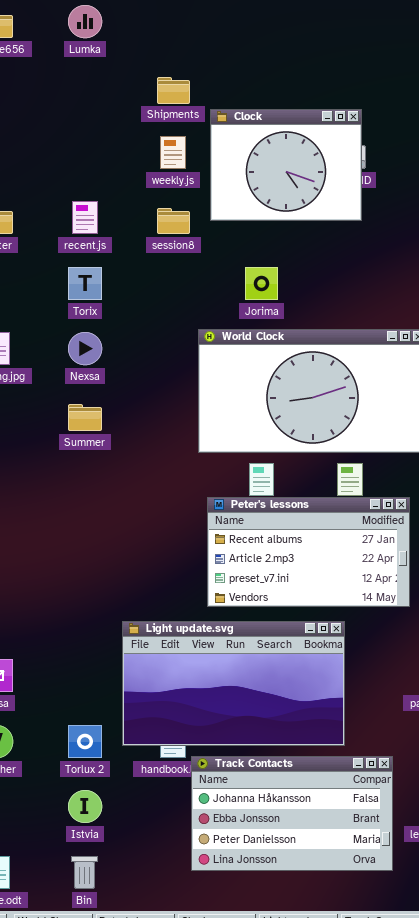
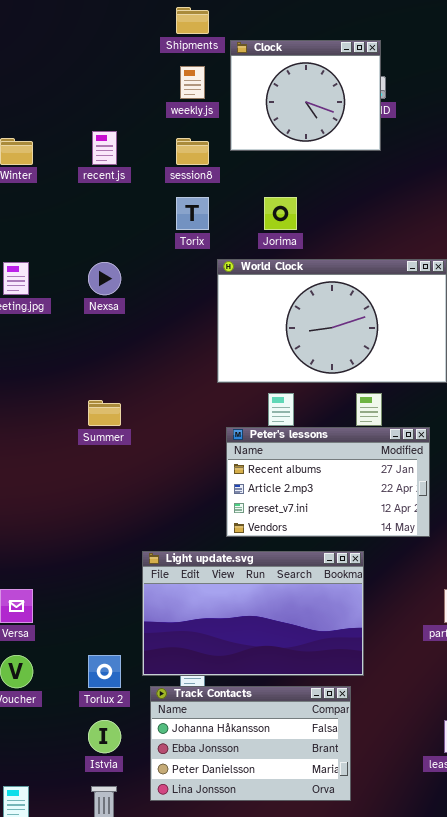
Torix: [68,267,102,300] -> [176,197,209,230], moved
Summer: [68,404,102,431] -> [88,400,121,426], moved
Track Contacts: [191,756,393,871] -> [150,686,351,801], moved

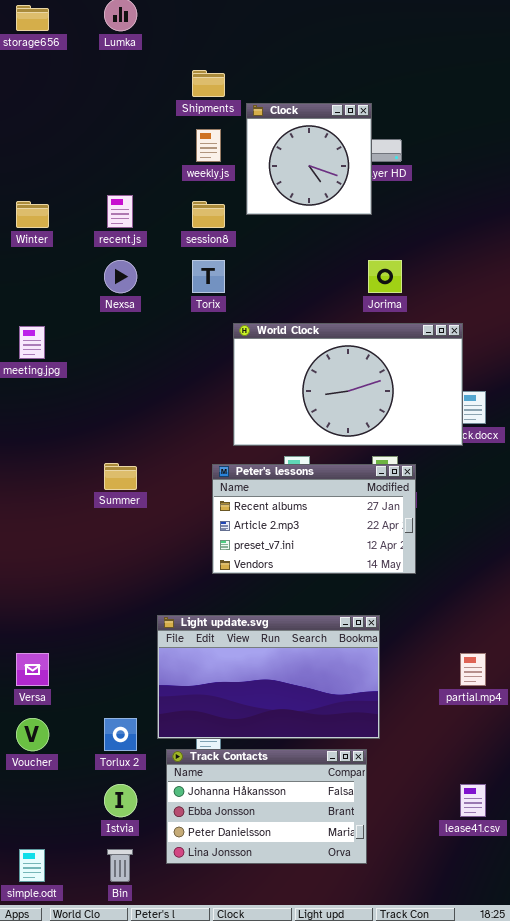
Clock: [230,40,381,151] -> [246,103,372,215], resized
Jorima: [264,197,297,230] -> [368,260,402,293], moved
Nexsa: [88,262,121,295] -> [104,260,137,293], moved
Peter's lessons: [226,427,430,537] -> [212,464,416,574], moved

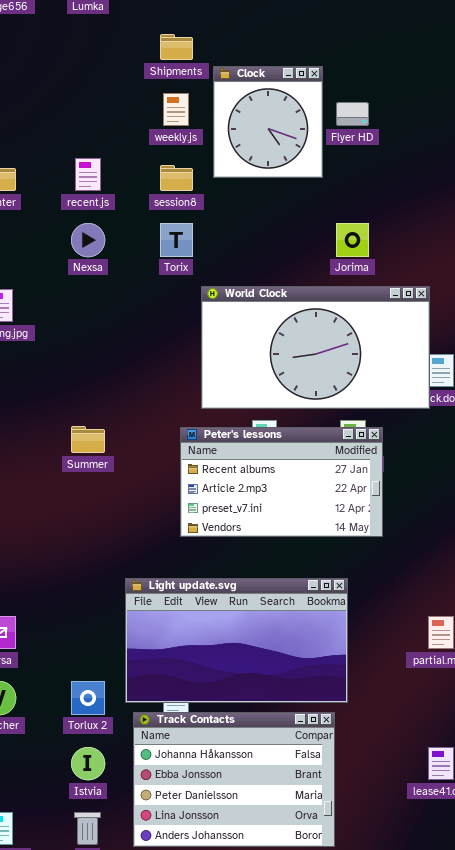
Clock: [246,103,372,215] -> [213,66,323,178], resized
Track Contacts: [166,749,367,864] -> [133,712,335,847], resized

